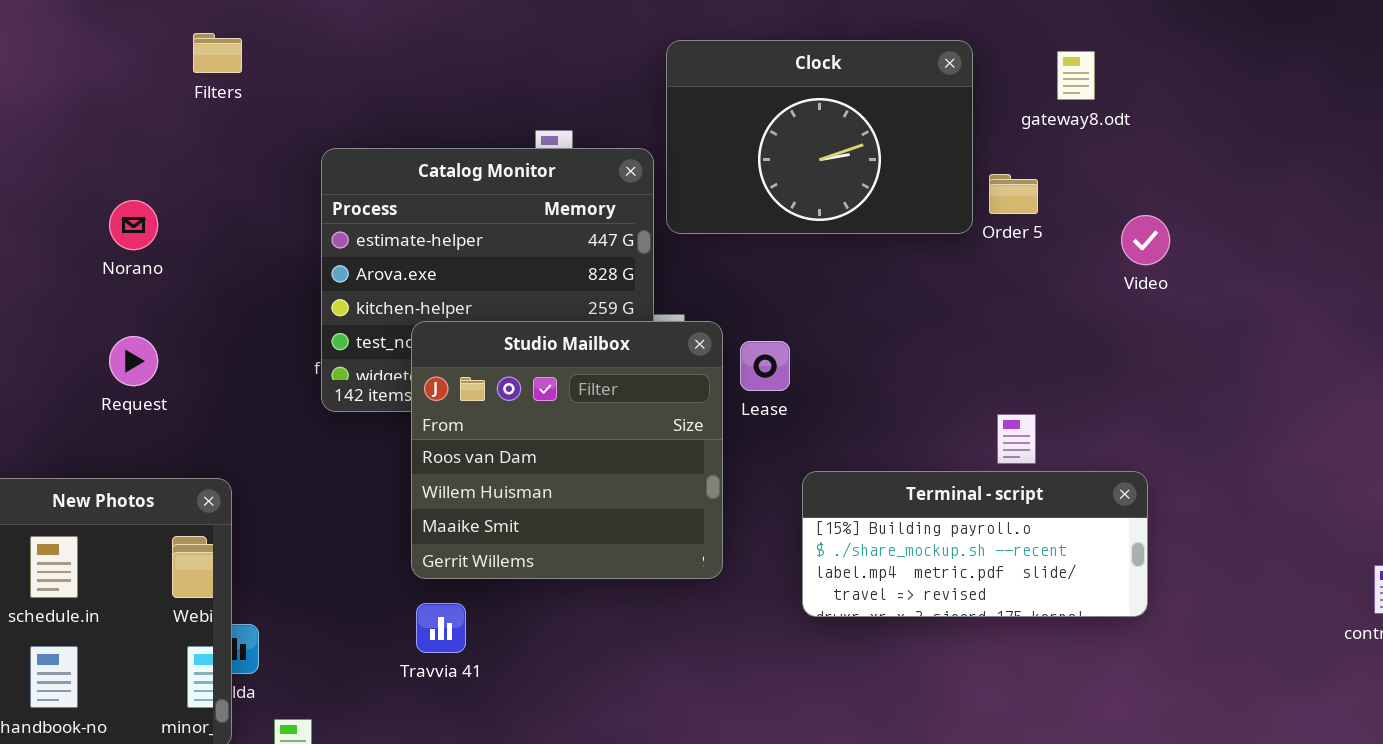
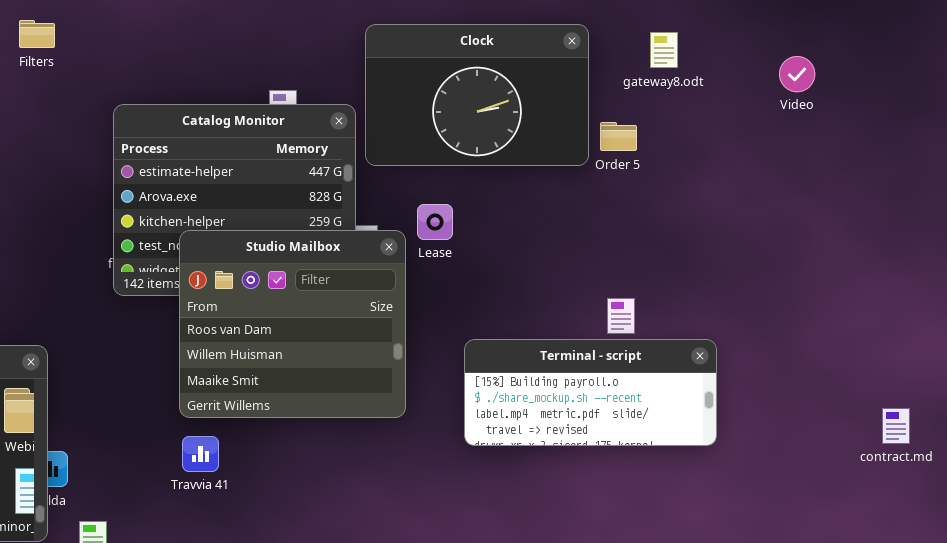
Video: [1121,215,1170,265] -> [779,56,815,92], moved
Lease: [740,341,790,391] -> [417,204,453,240], moved

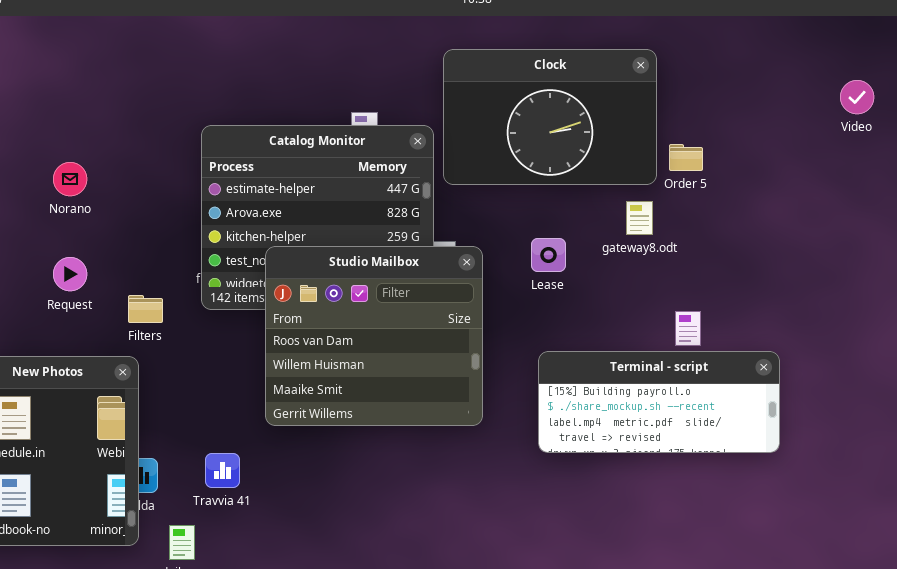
Filters: [19,20,55,48] -> [128,295,163,323], moved
gateway8.odt: [650,32,678,68] -> [626,201,653,235], moved
Lease: [417,204,453,240] -> [531,238,566,272], moved
Travvia 41: [182,436,219,472] -> [205,453,240,488], moved

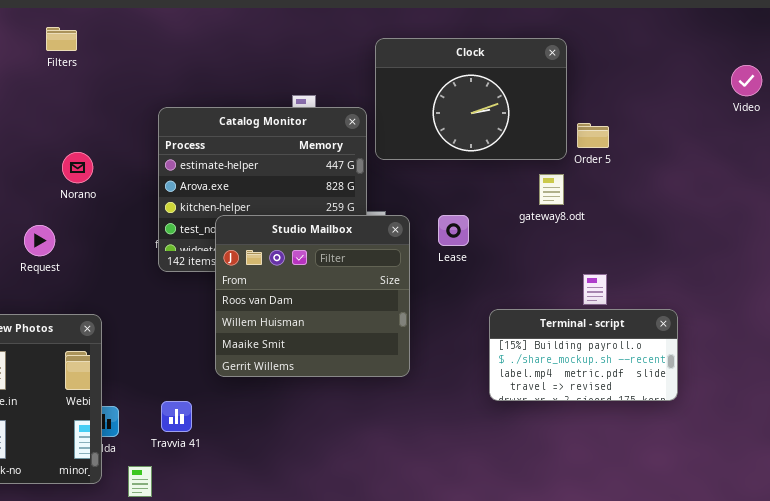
Norano: [53,162,87,196] -> [62,152,93,183], moved
Lease: [531,238,566,272] -> [438,215,469,246], moved
Filters: [128,295,163,323] -> [46,27,77,51], moved
Terminal - script: [538,351,780,453] -> [489,309,678,401], resized

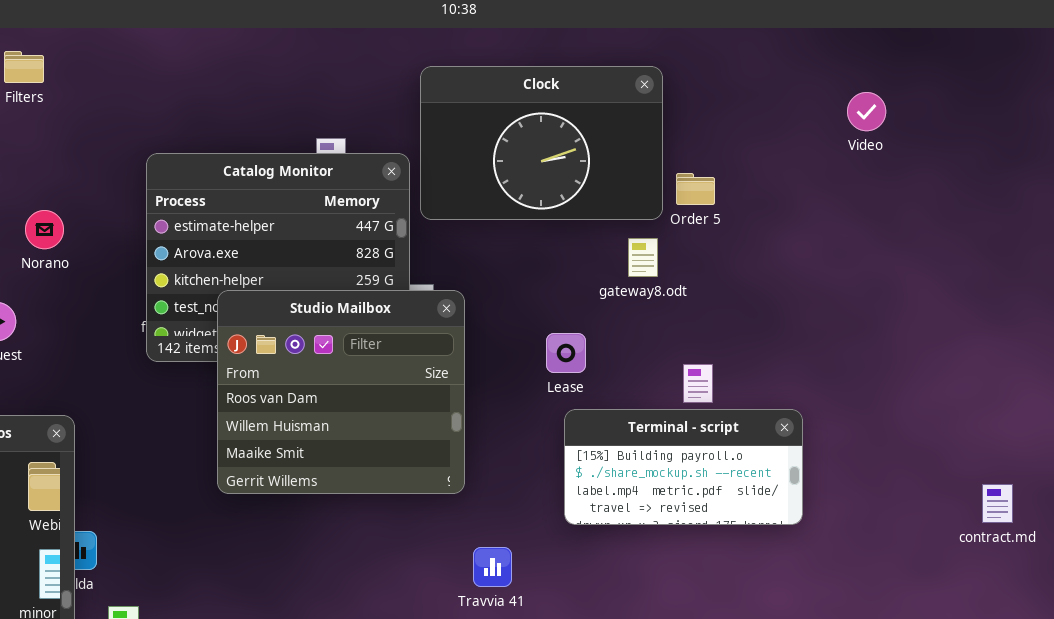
Video: [731,65,762,96] -> [847,92,886,131], moved
Lease: [438,215,469,246] -> [546,333,586,373], moved
Travvia 41: [161,401,192,432] -> [473,547,512,587], moved

